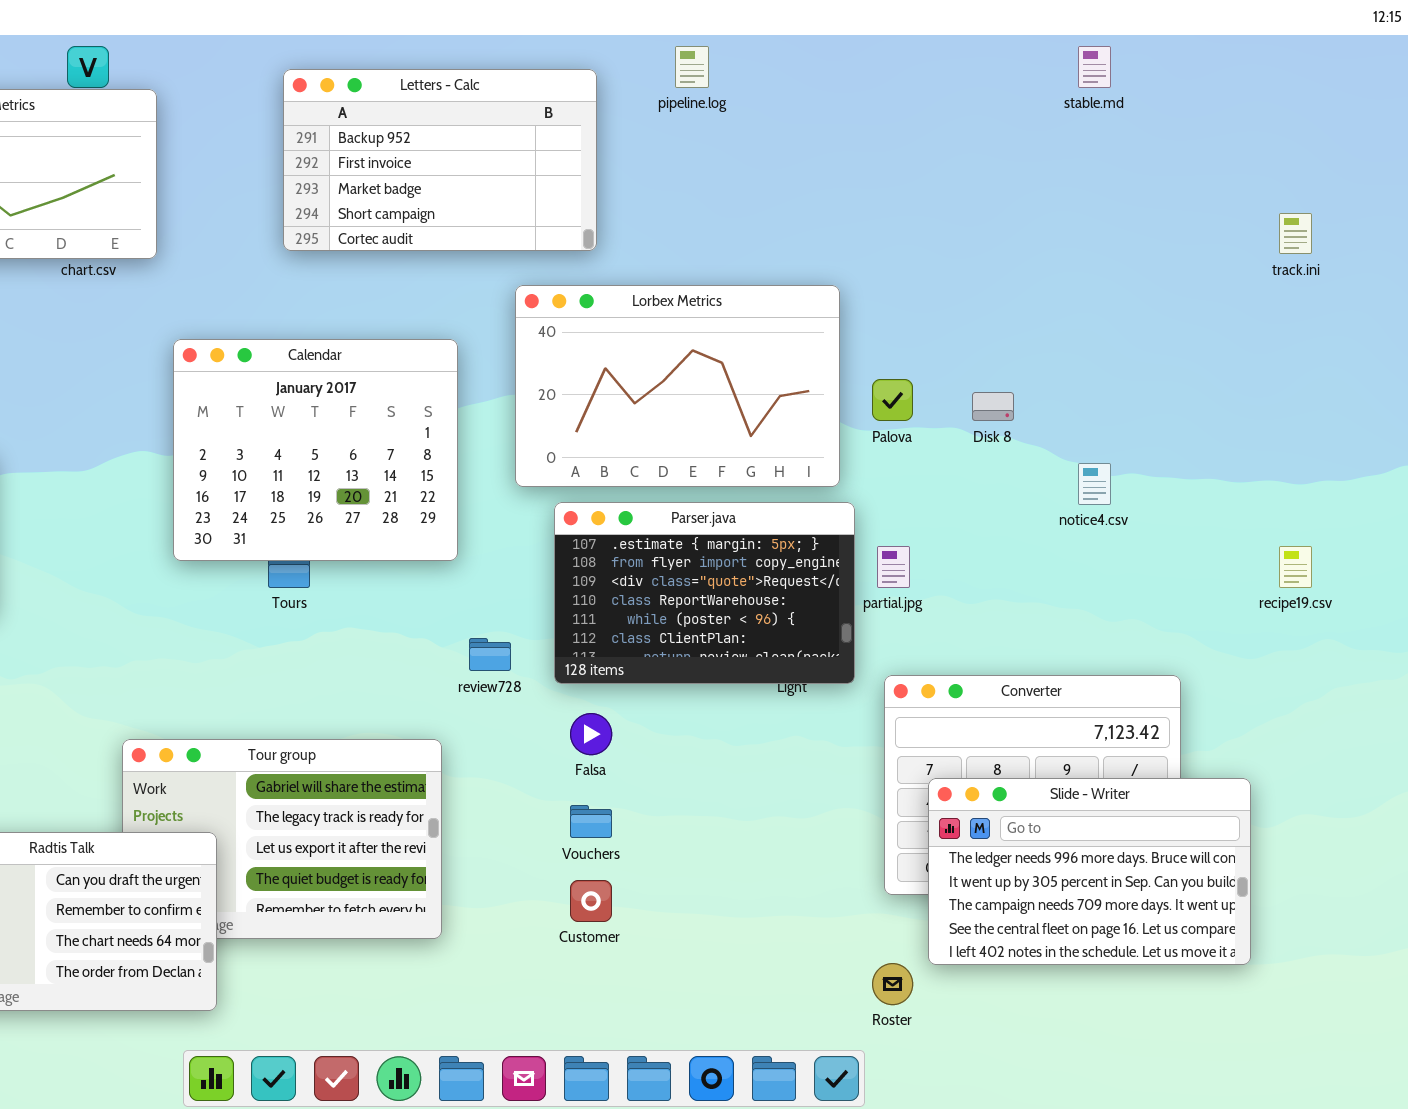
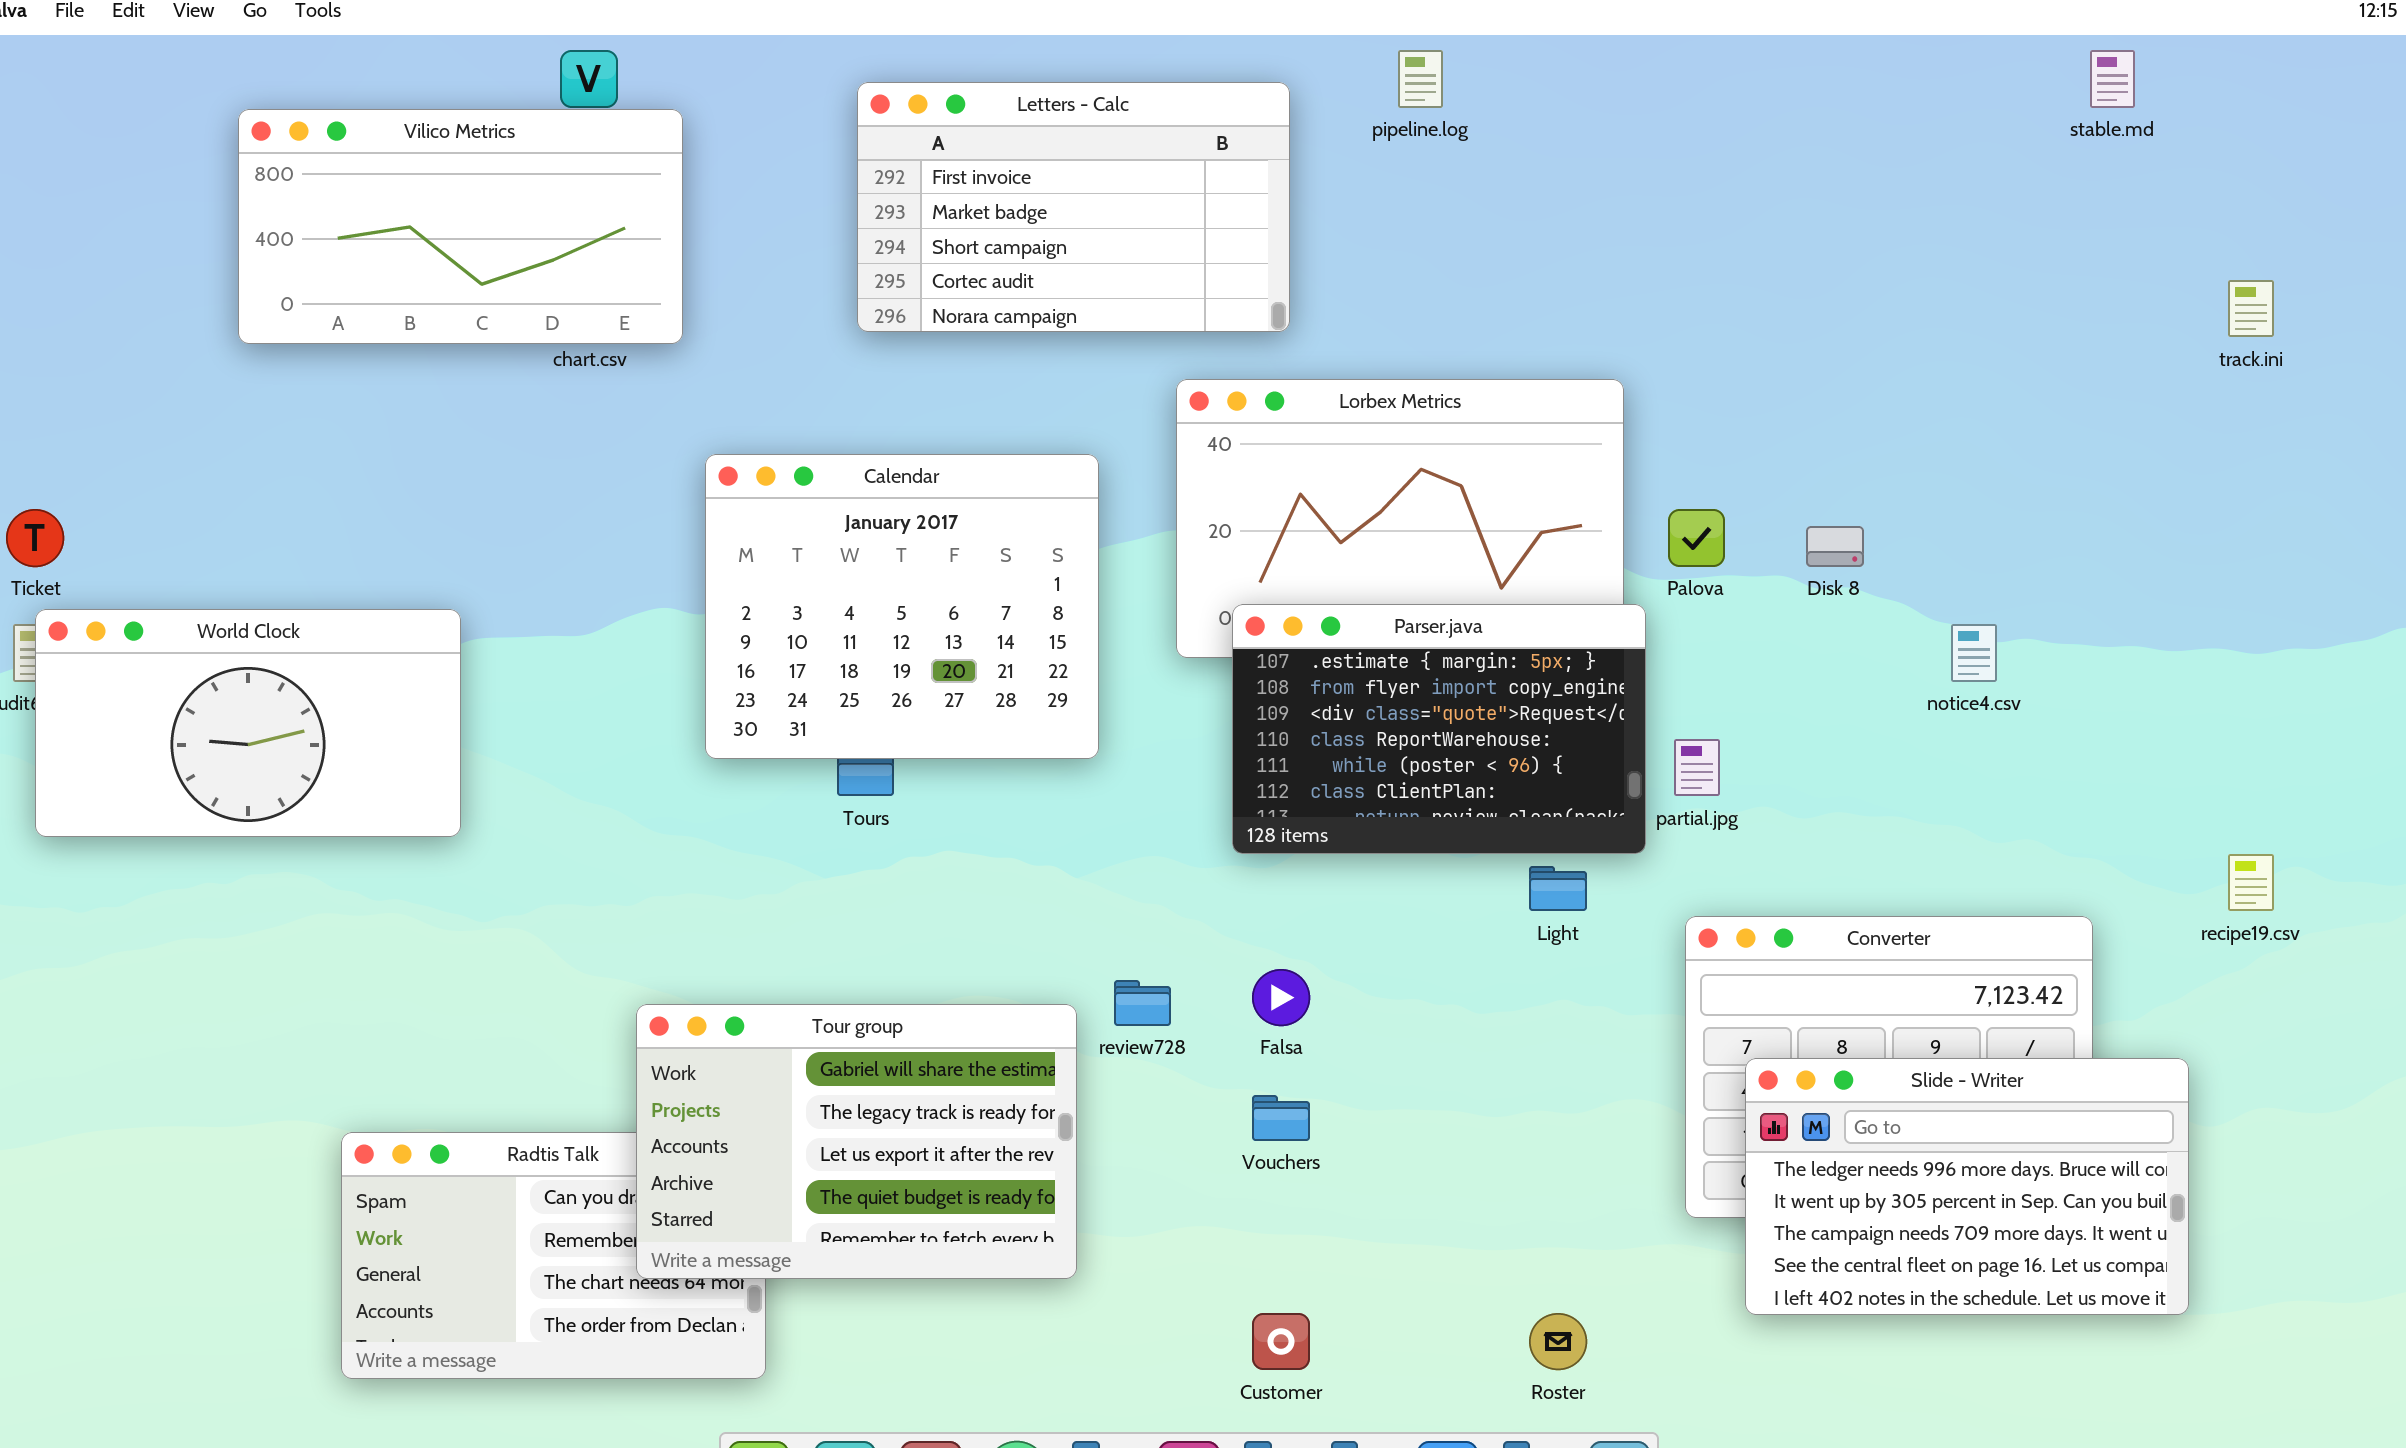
stable.md: [1078,46,1111,88] -> [2090,50,2135,108], moved
Letters - Calc: [283,69,597,251] -> [857,82,1290,332], scrolled down 1 row
Parser.java: [554,502,855,684] -> [1232,604,1646,854], moved
recipe19.csv: [1279,546,1312,588] -> [2228,854,2274,911], moved
review728: [469,638,511,671] -> [1114,980,1171,1026], moved
Tour group: [122,739,442,939] -> [636,1004,1077,1279], raised
Customer: [570,880,612,922] -> [1252,1313,1310,1370], moved
Roster: [872,963,913,1005] -> [1529,1313,1587,1370], moved

